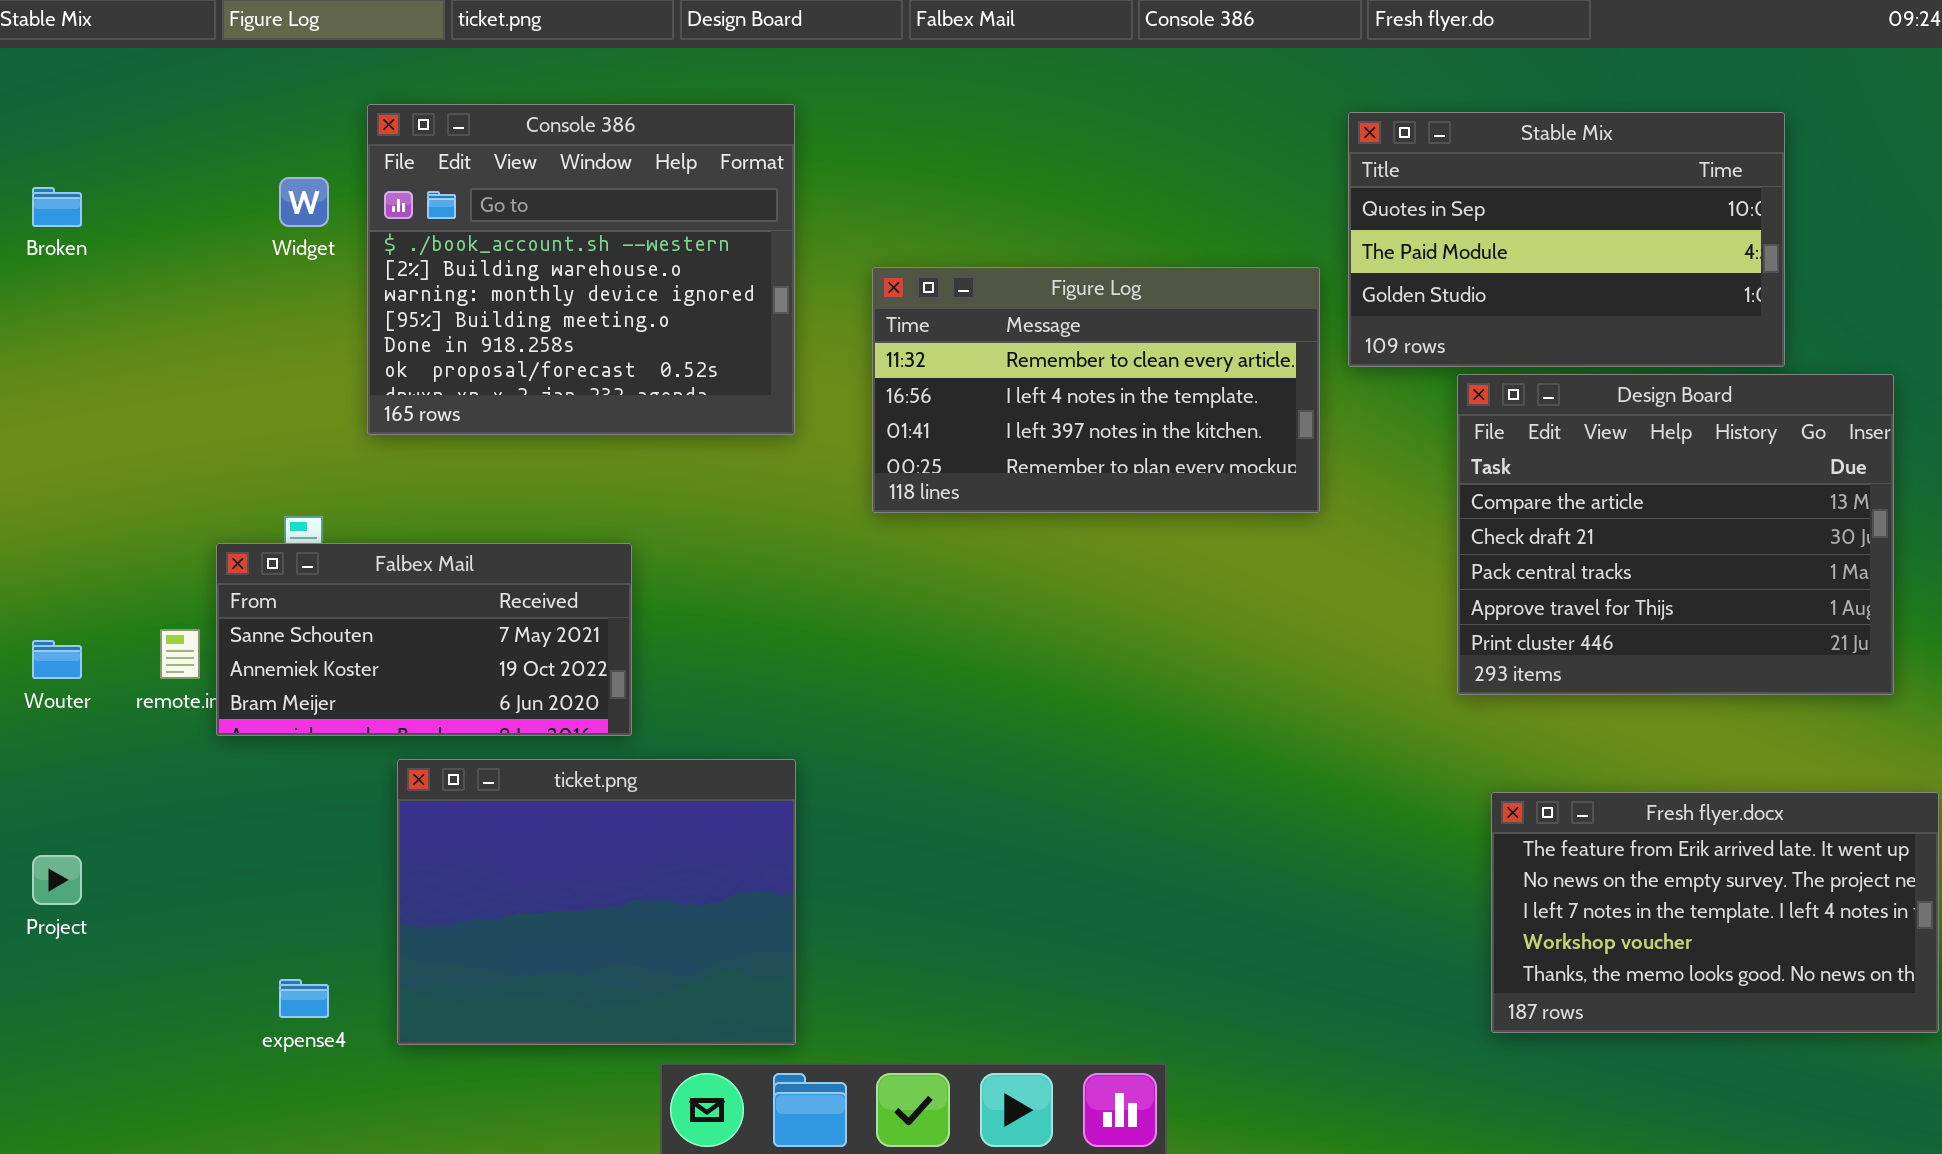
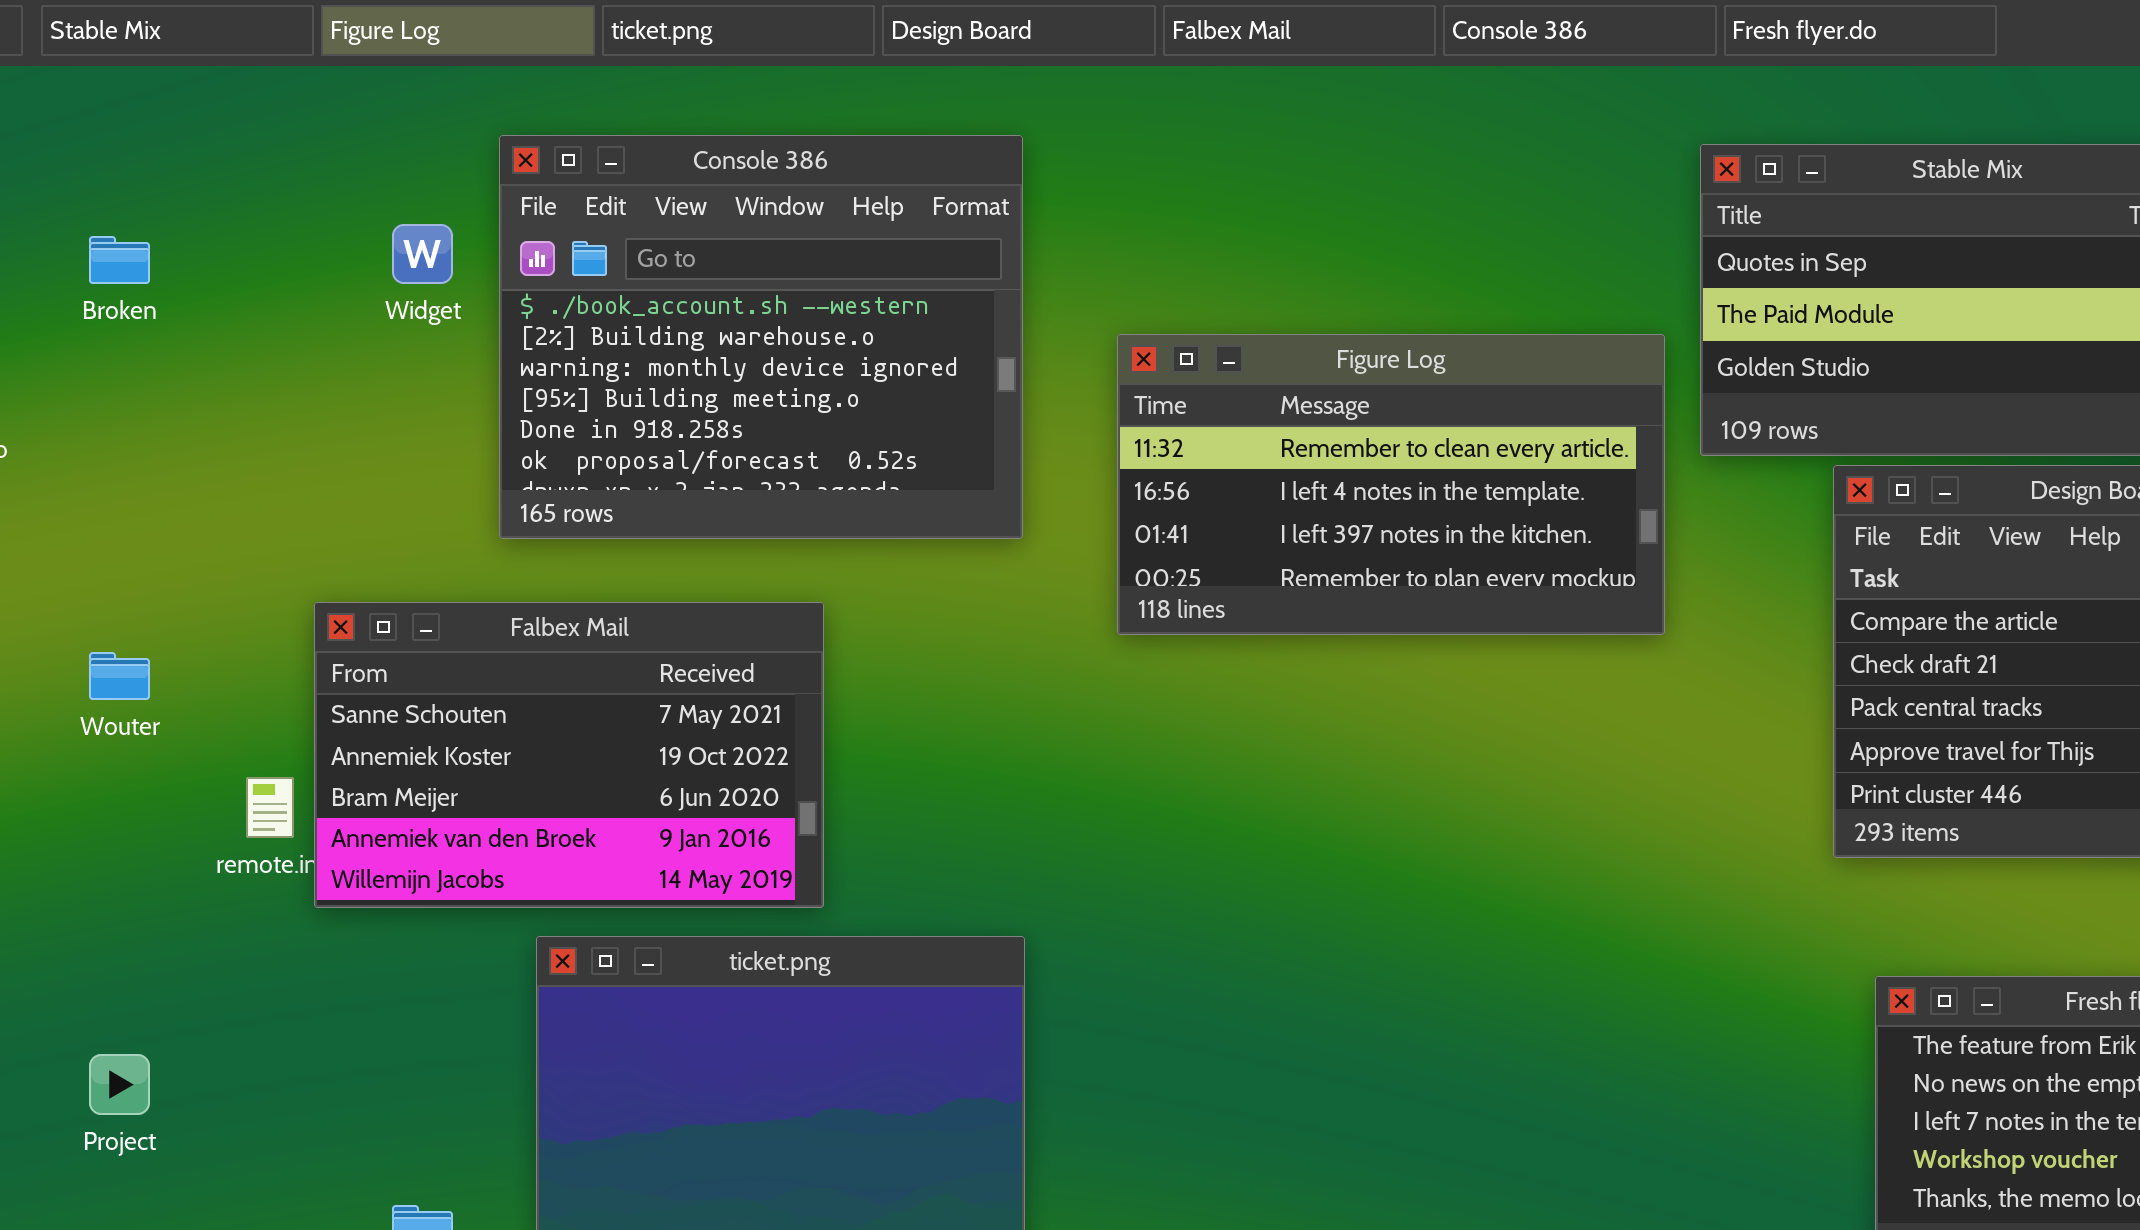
Falbex Mail: [216,543,632,736] -> [314,602,824,908], resized
Wouter: [32,640,82,679] -> [89,652,150,700], moved

